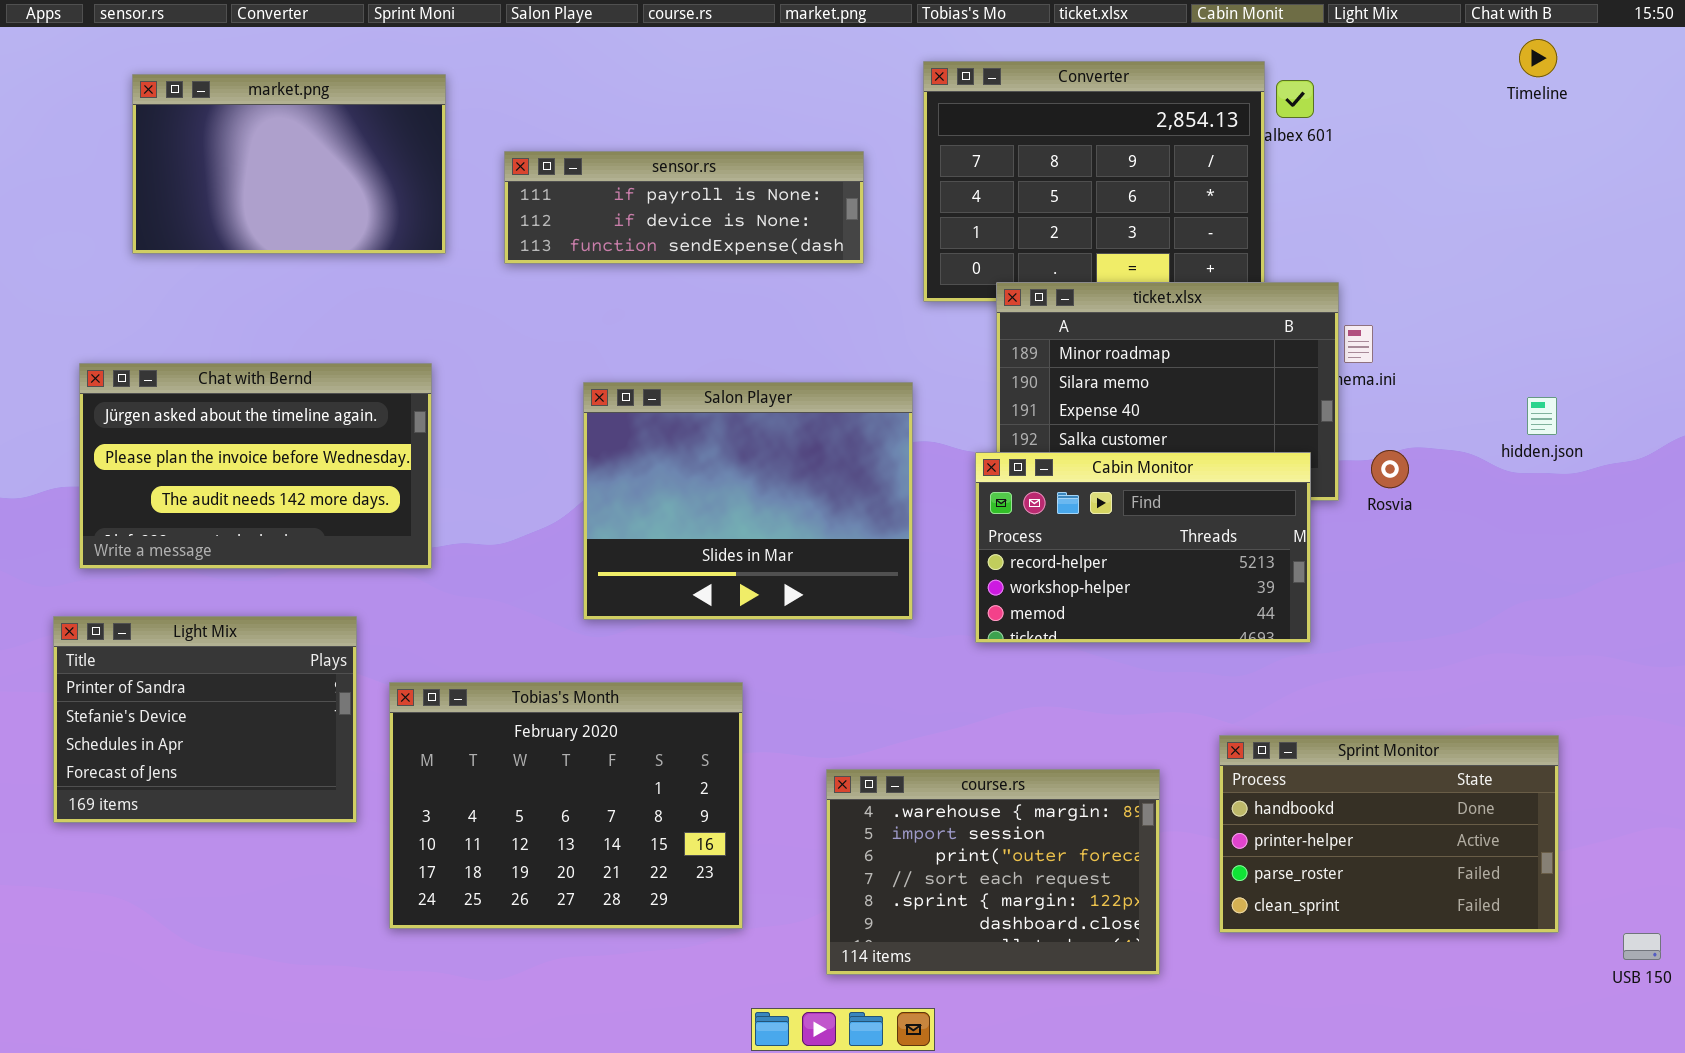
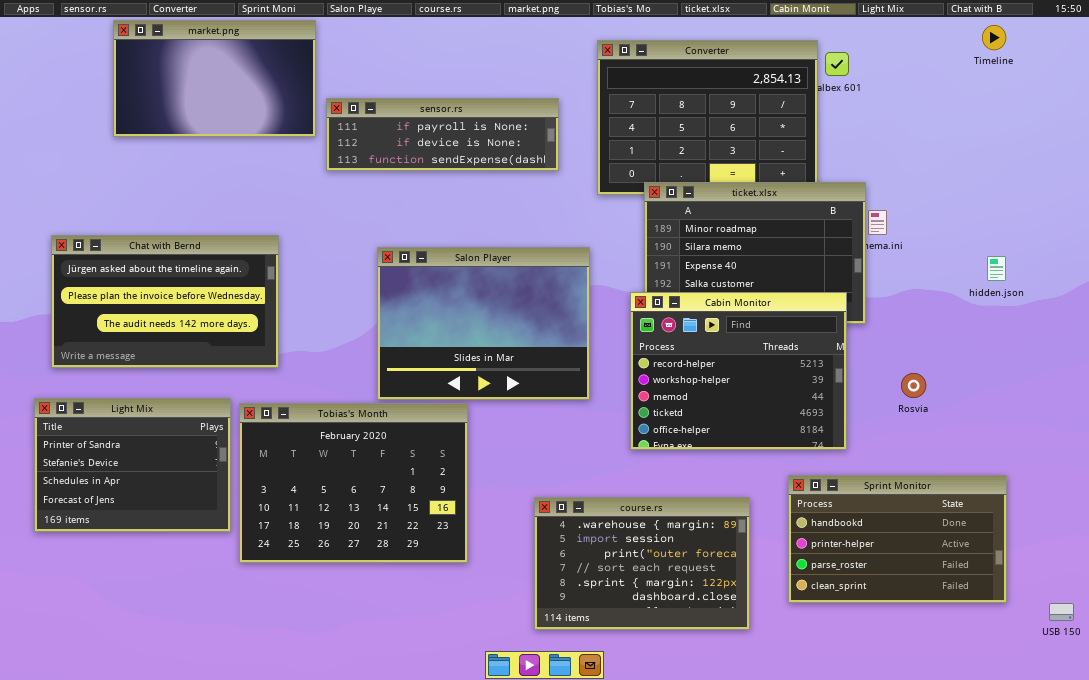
market.png: [132,74,446,254] -> [113,20,316,137], moved
Rosvia: [1371,450,1409,488] -> [901,373,926,398], moved
Cabin Monitor: [975,452,1311,643] -> [630,292,847,450], resized
Tobias's Month: [389,682,743,929] -> [239,403,468,563], moved

